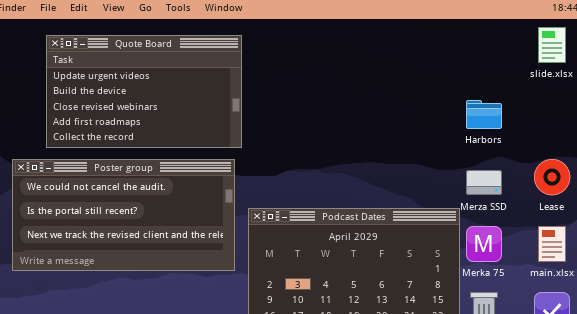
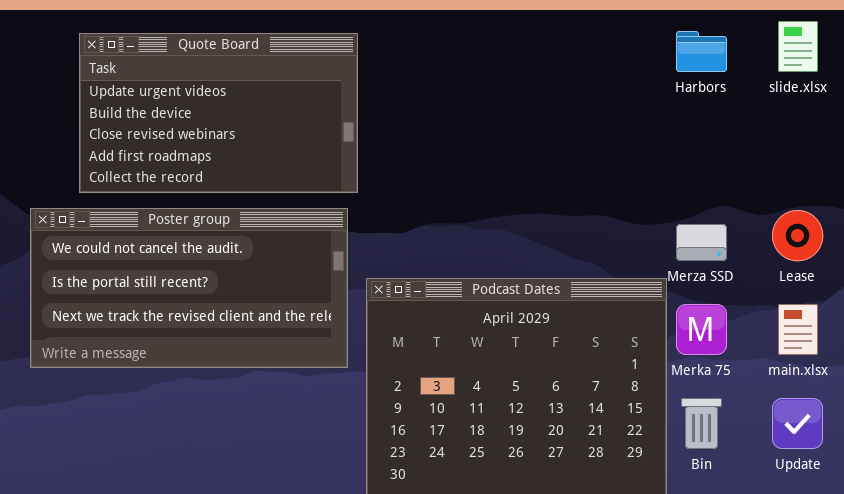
Harbors: [466,100,502,129] -> [676,31,727,72], moved

